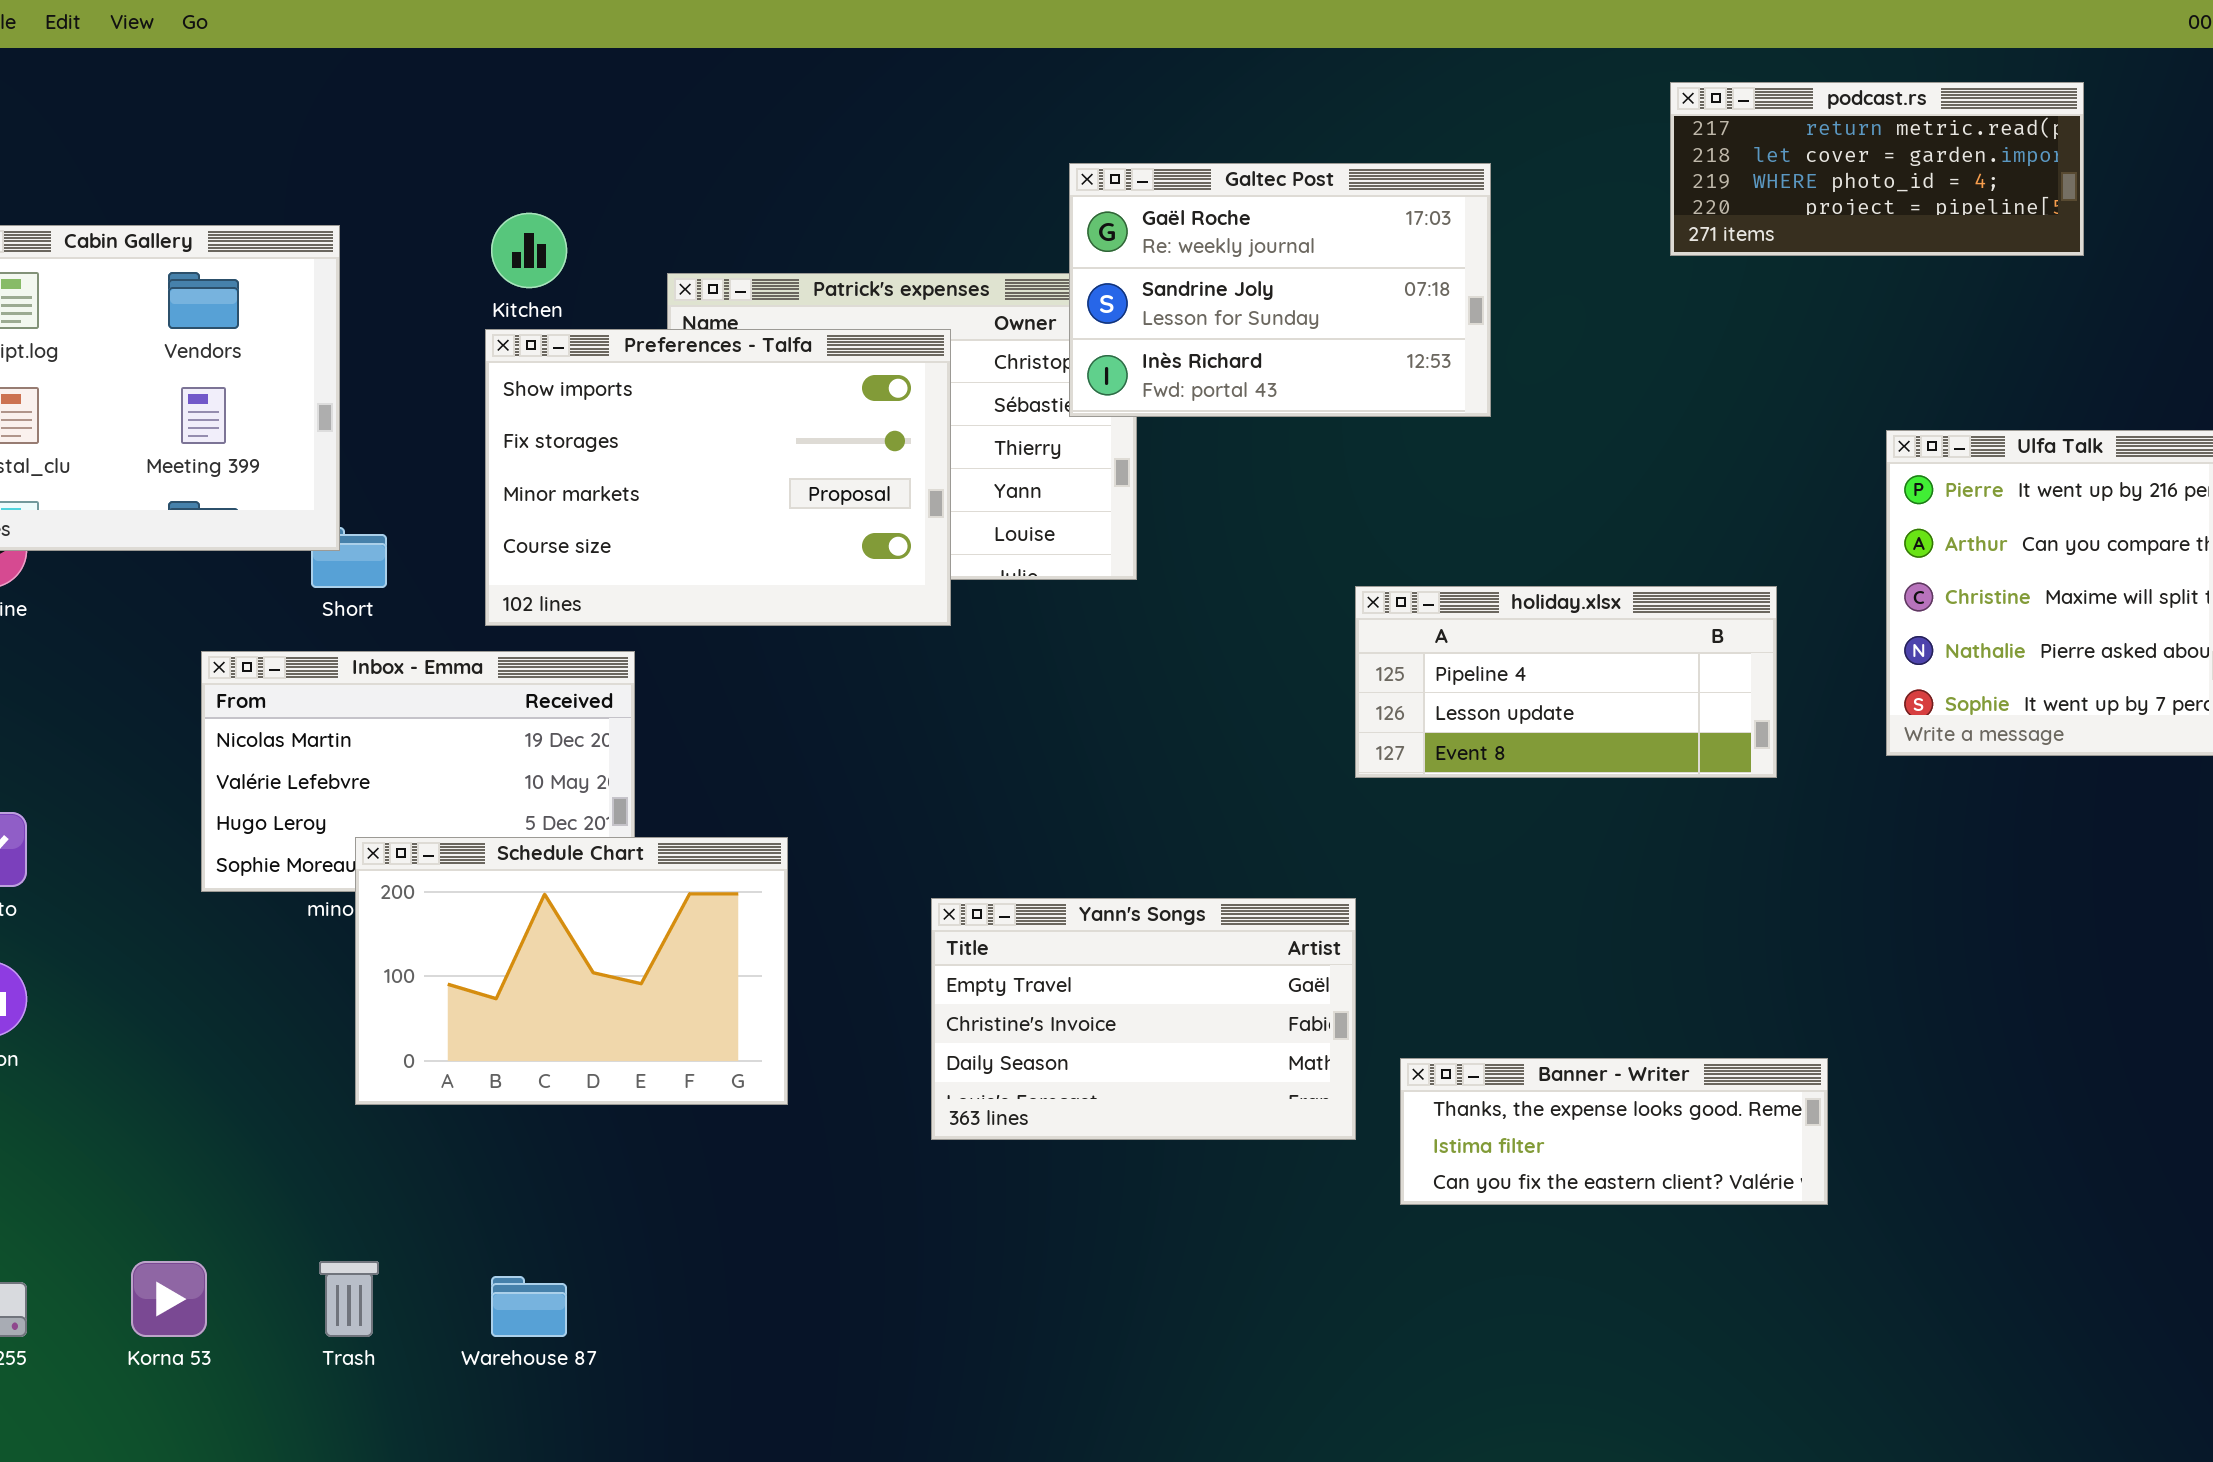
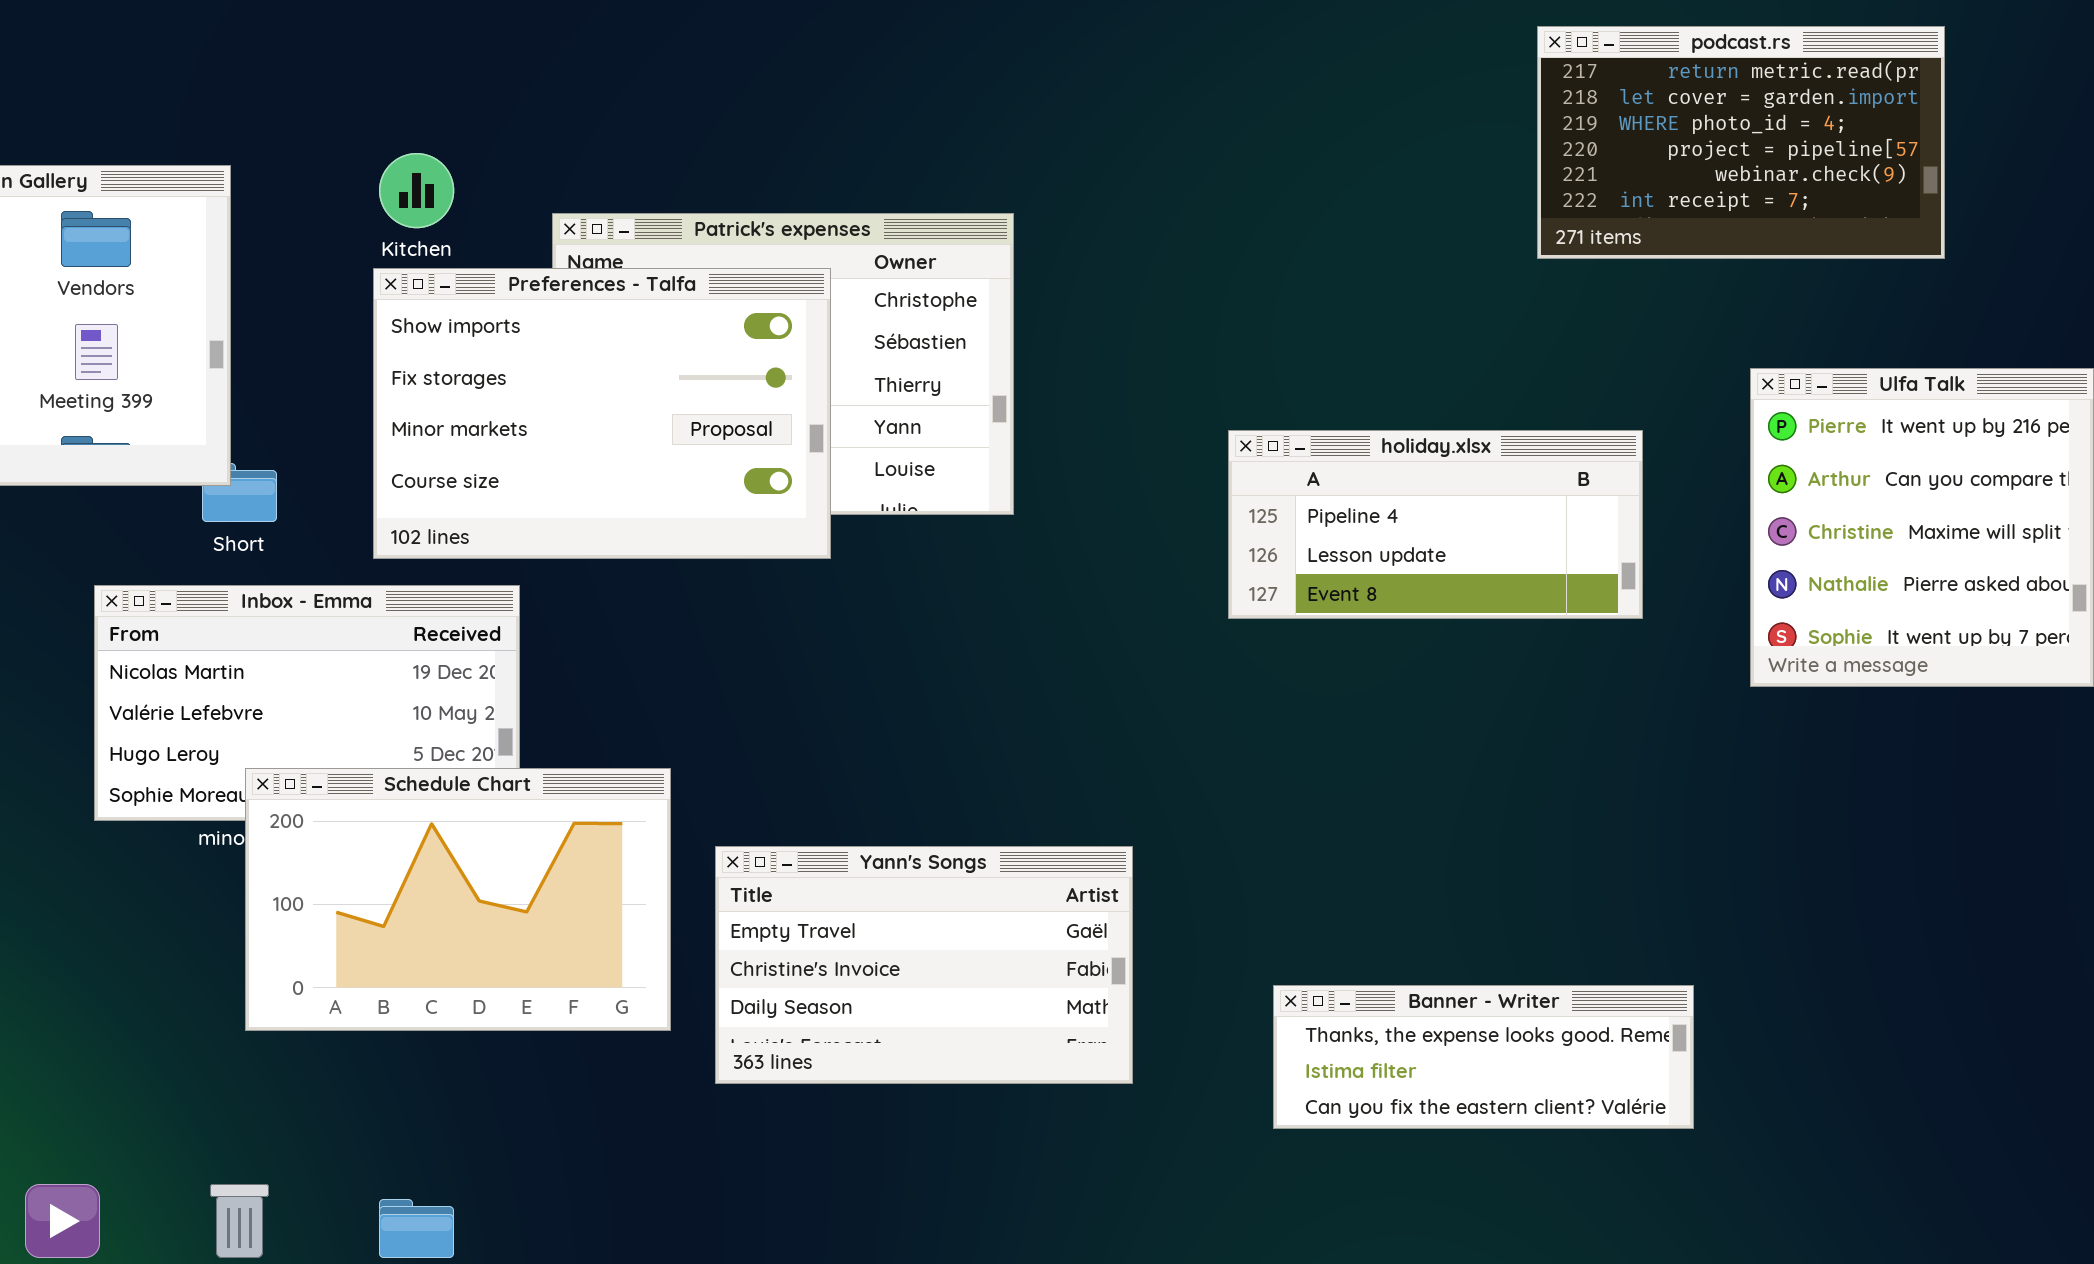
podcast.rs: [1670,82,2084,256] -> [1537,26,1945,259], resized
Galtec Post: [1069,163,1491,417] -> none, closed
holiday.xlsx: [1355,586,1777,778] -> [1228,430,1643,619], moved
Yann's Songs: [931,898,1356,1140] -> [715,846,1133,1084], moved

